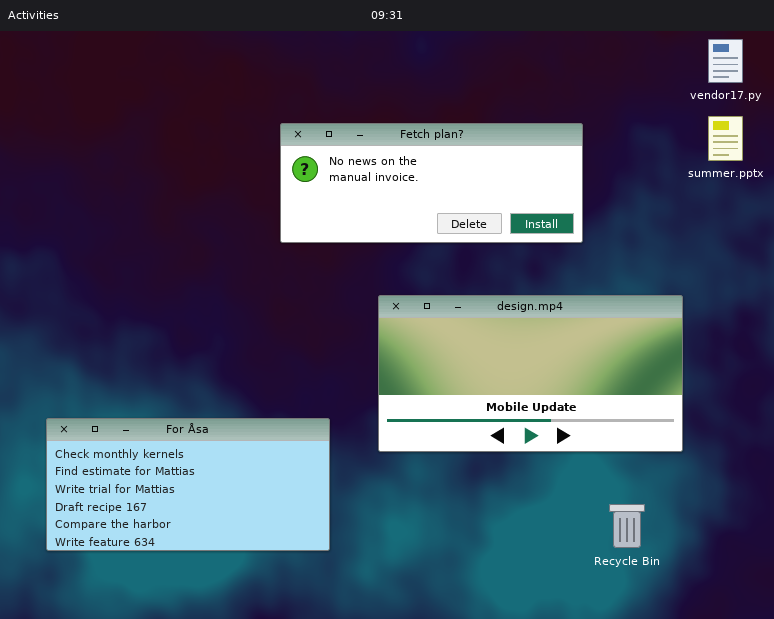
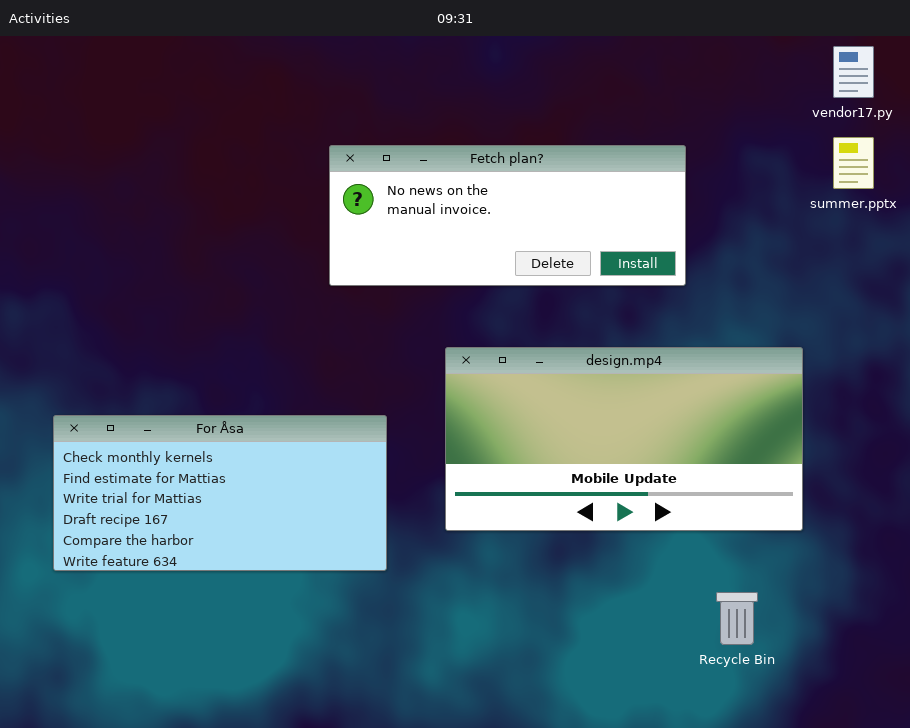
For Åsa: [46,418,330,551] -> [53,415,387,571], moved

